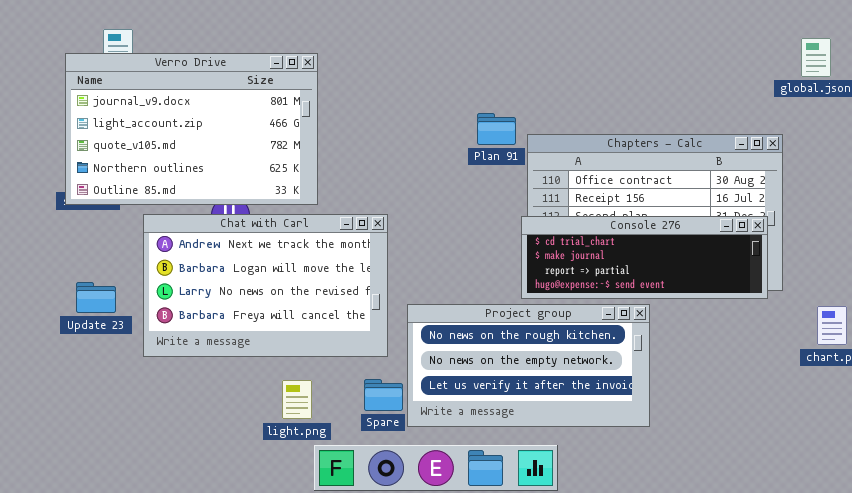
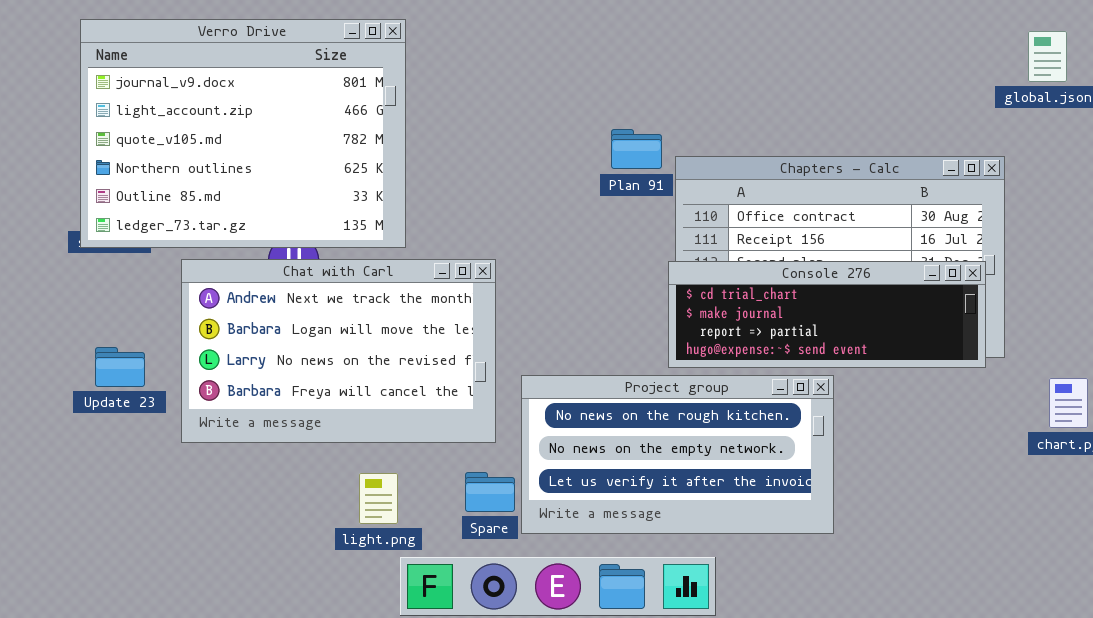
Verro Drive: [65,53,318,205] -> [80,19,406,248], resized

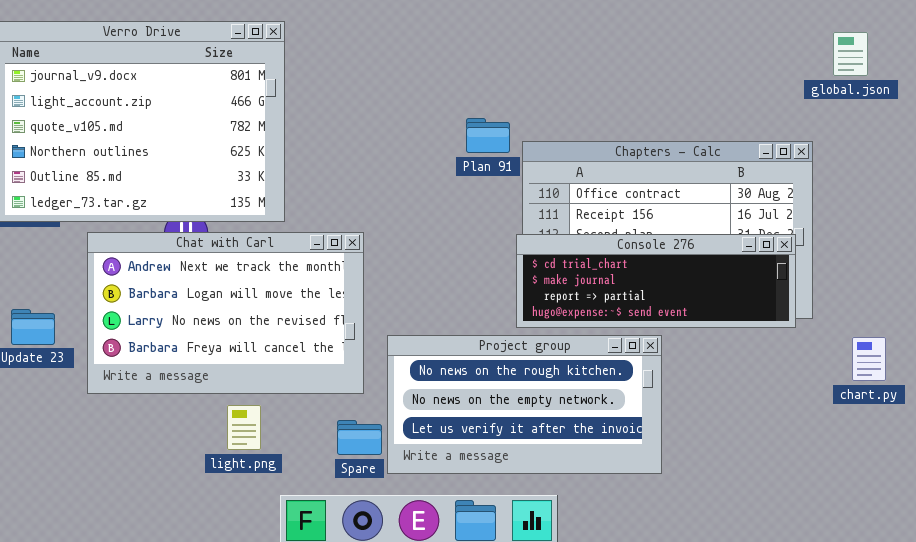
light.png: [359,473,398,524] -> [227,405,261,450], moved

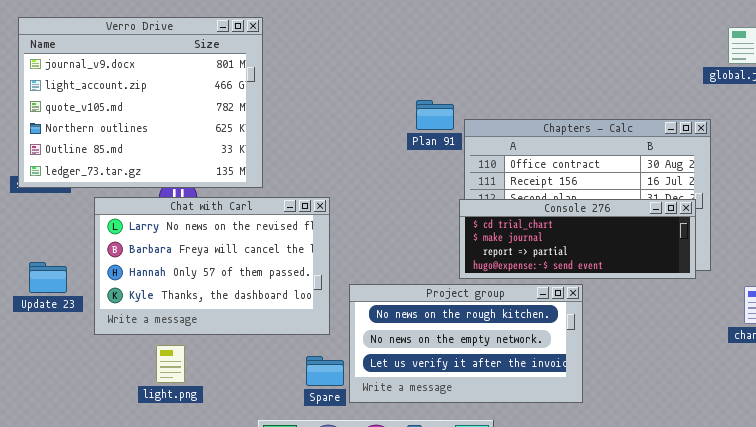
Chat with Carl: [87,232,364,394] -> [94,197,330,335], scrolled down 2 rows
light.png: [227,405,261,450] -> [156,345,185,383], moved

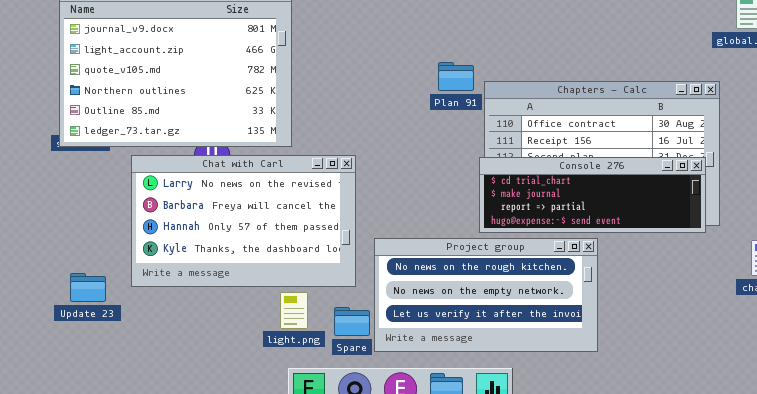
Update 23: [29,262,67,293] -> [70,273,106,302], moved
light.png: [156,345,185,383] -> [280,292,308,329], moved

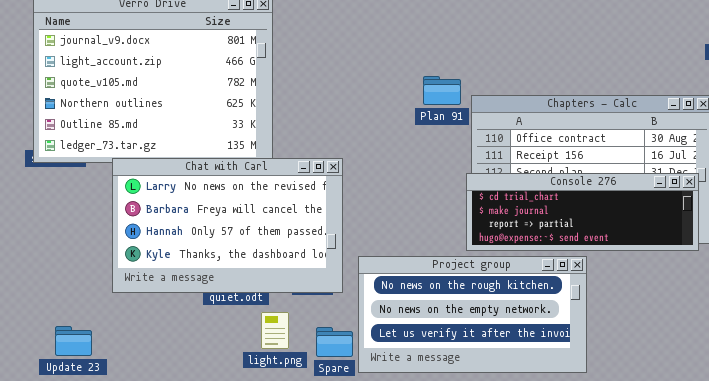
Chat with Carl: [131,155,356,287] -> [112,158,343,293], moved
Update 23: [70,273,106,302] -> [55,326,92,356], moved

